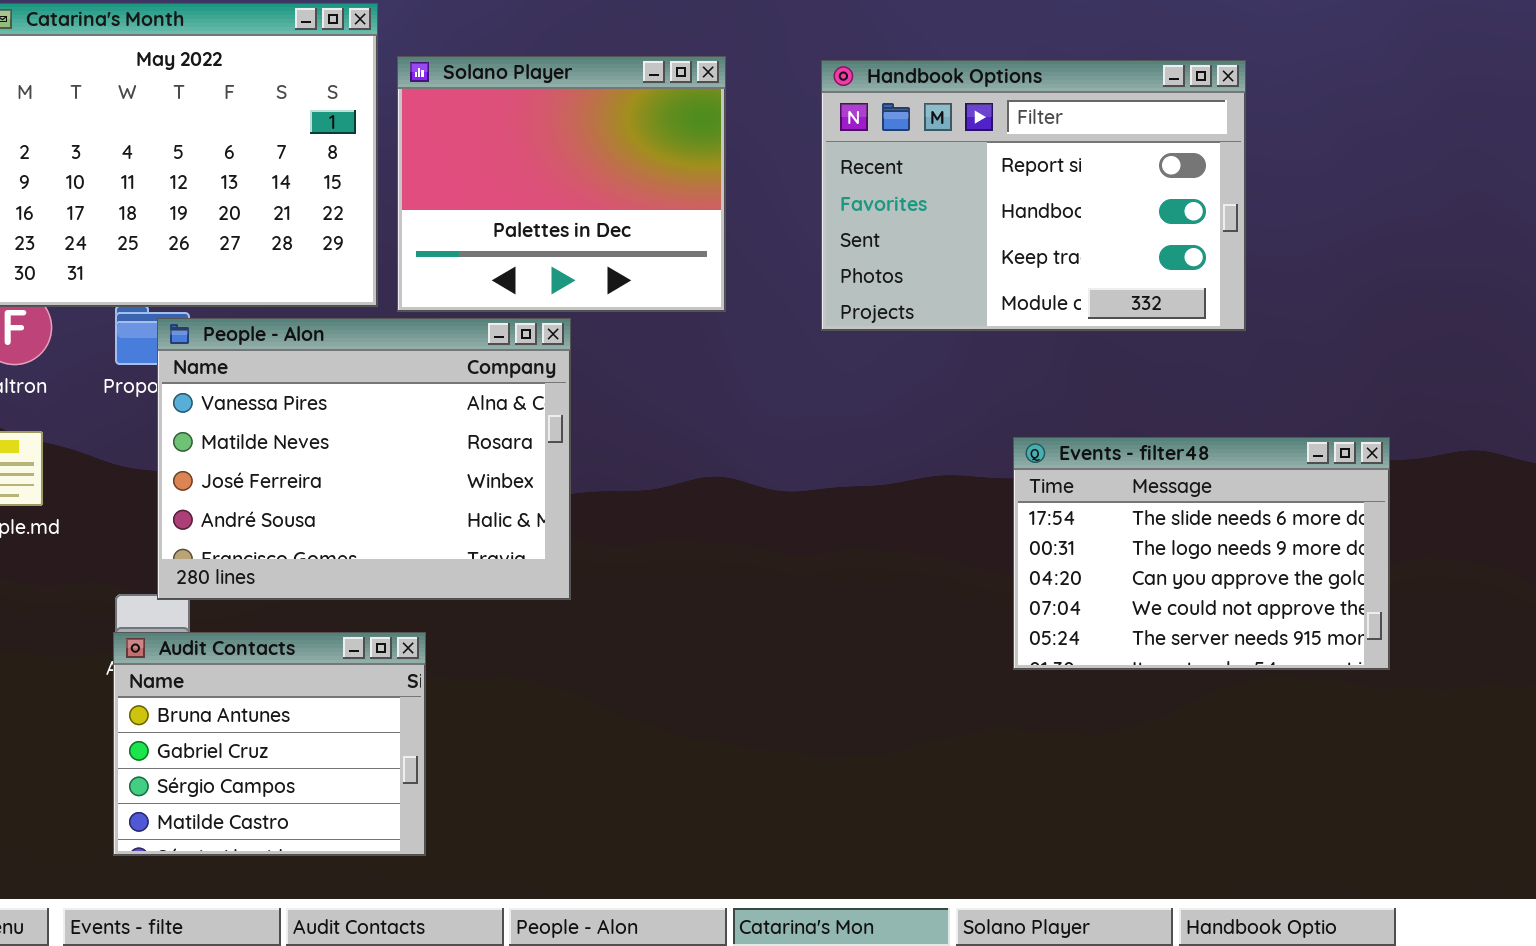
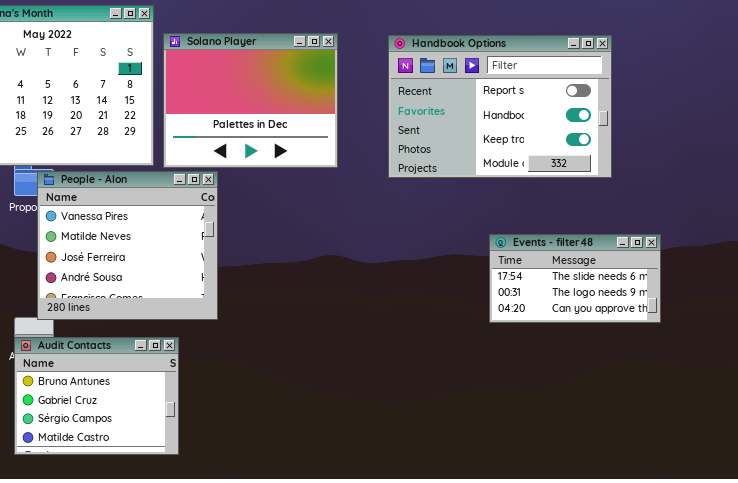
People - Alon: [157,318,571,600] -> [37,171,218,320], resized
Events - filter48: [1013,437,1390,670] -> [489,234,661,323], resized

